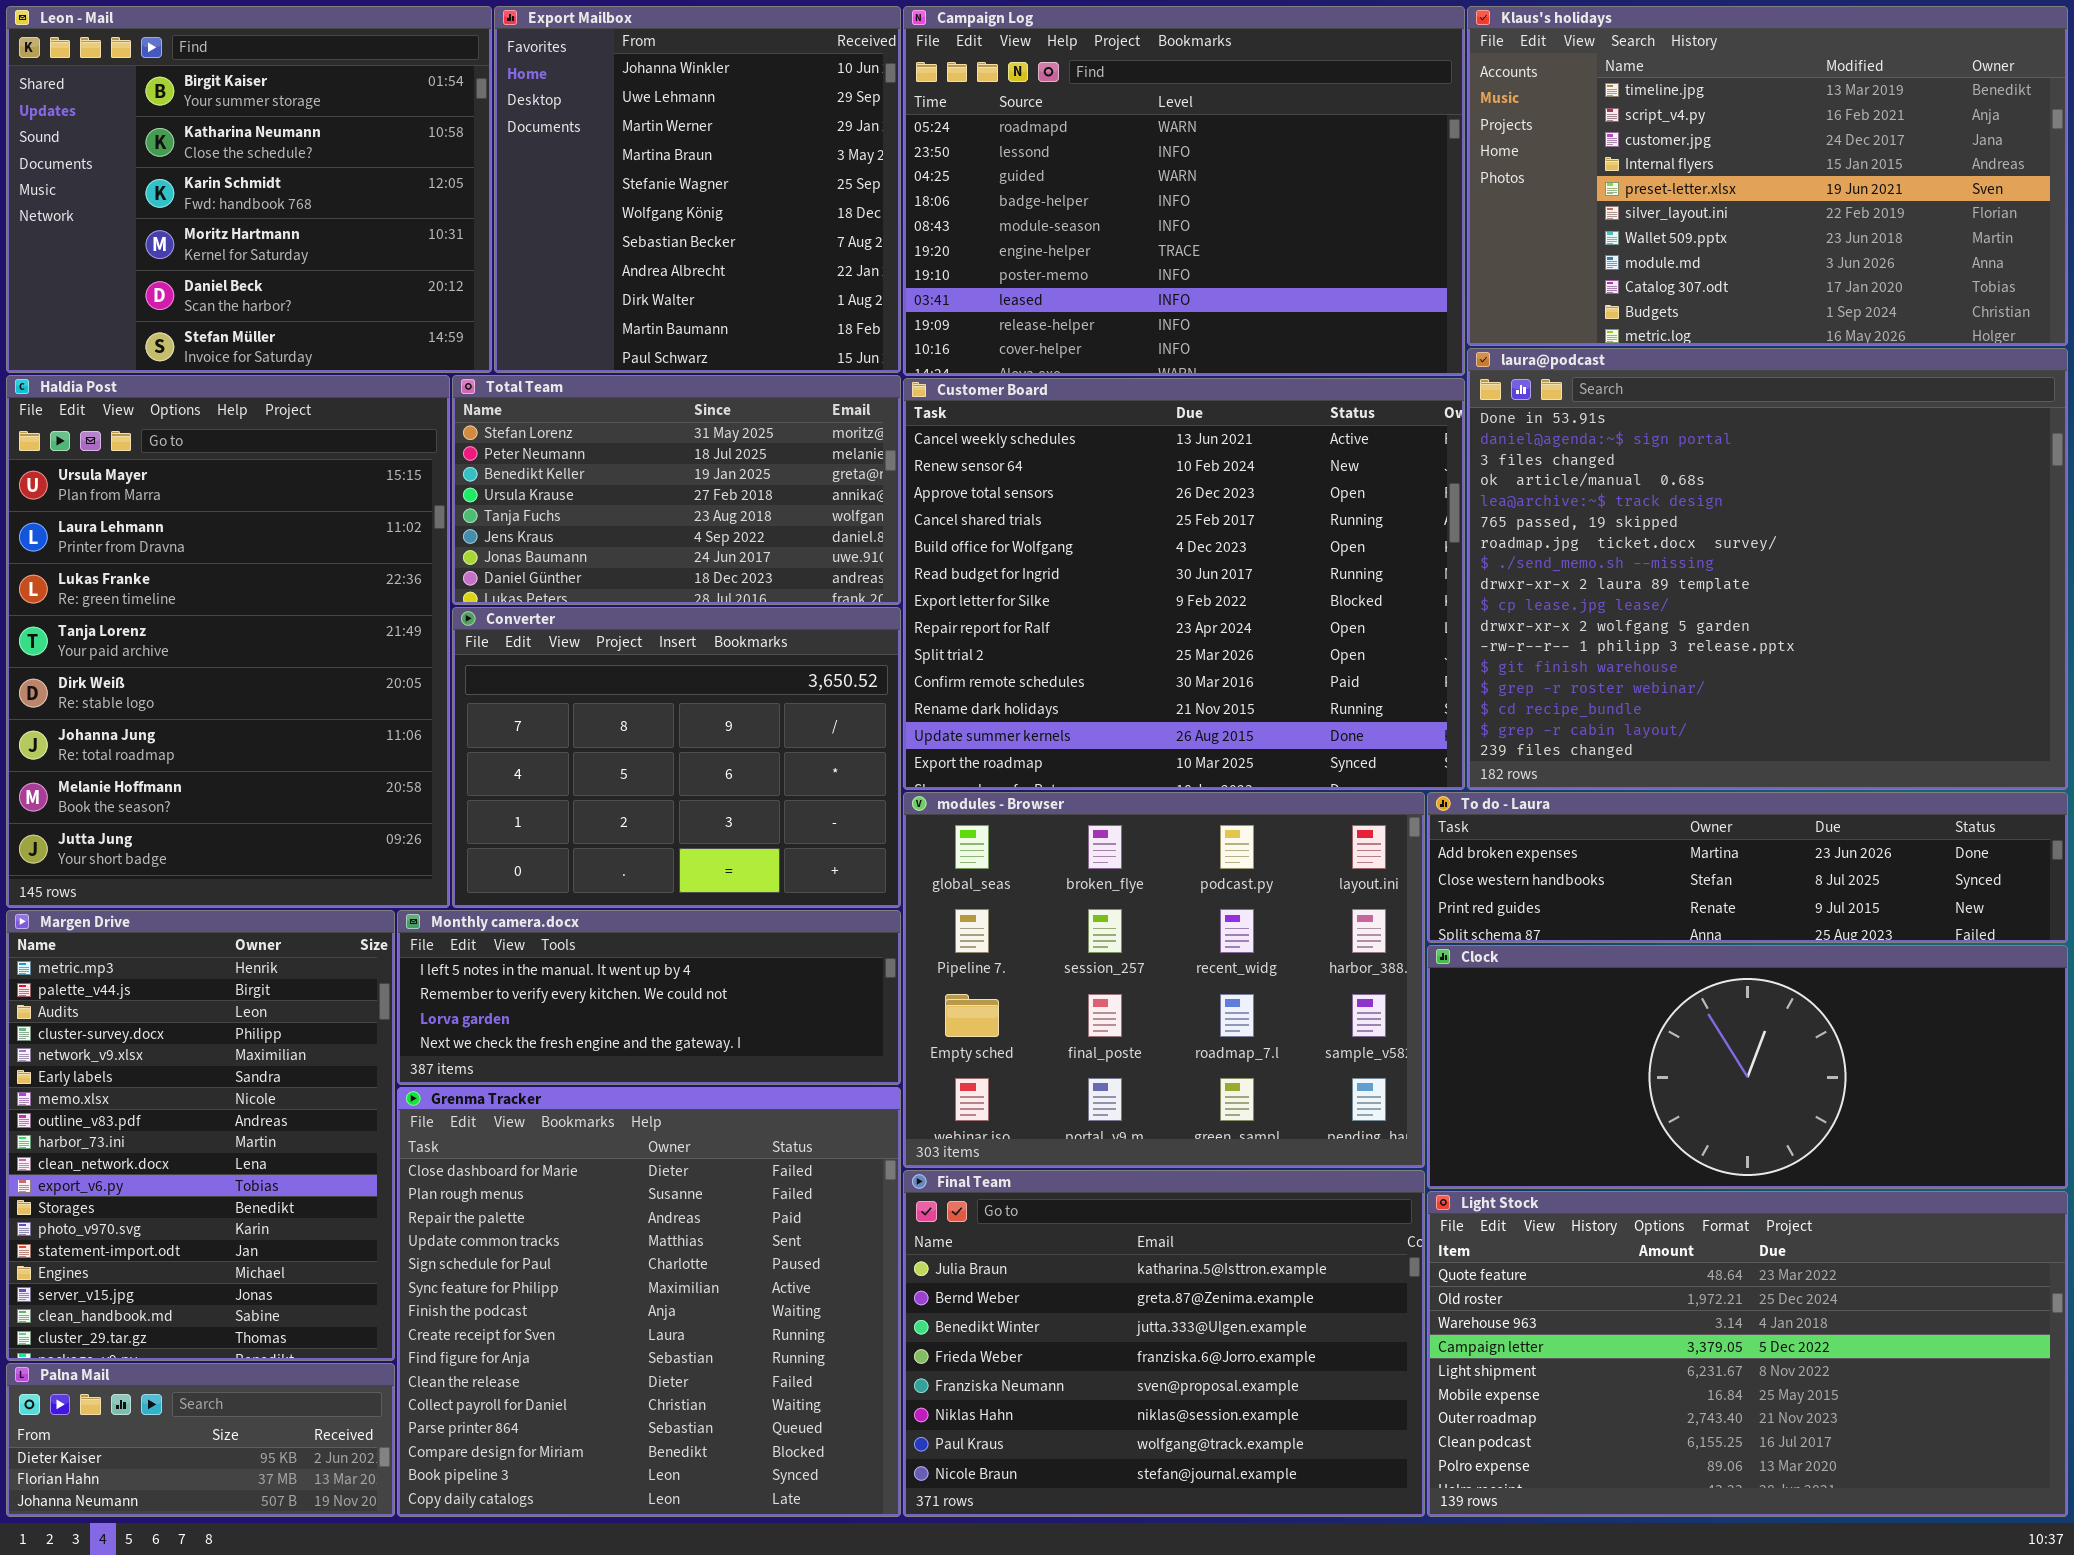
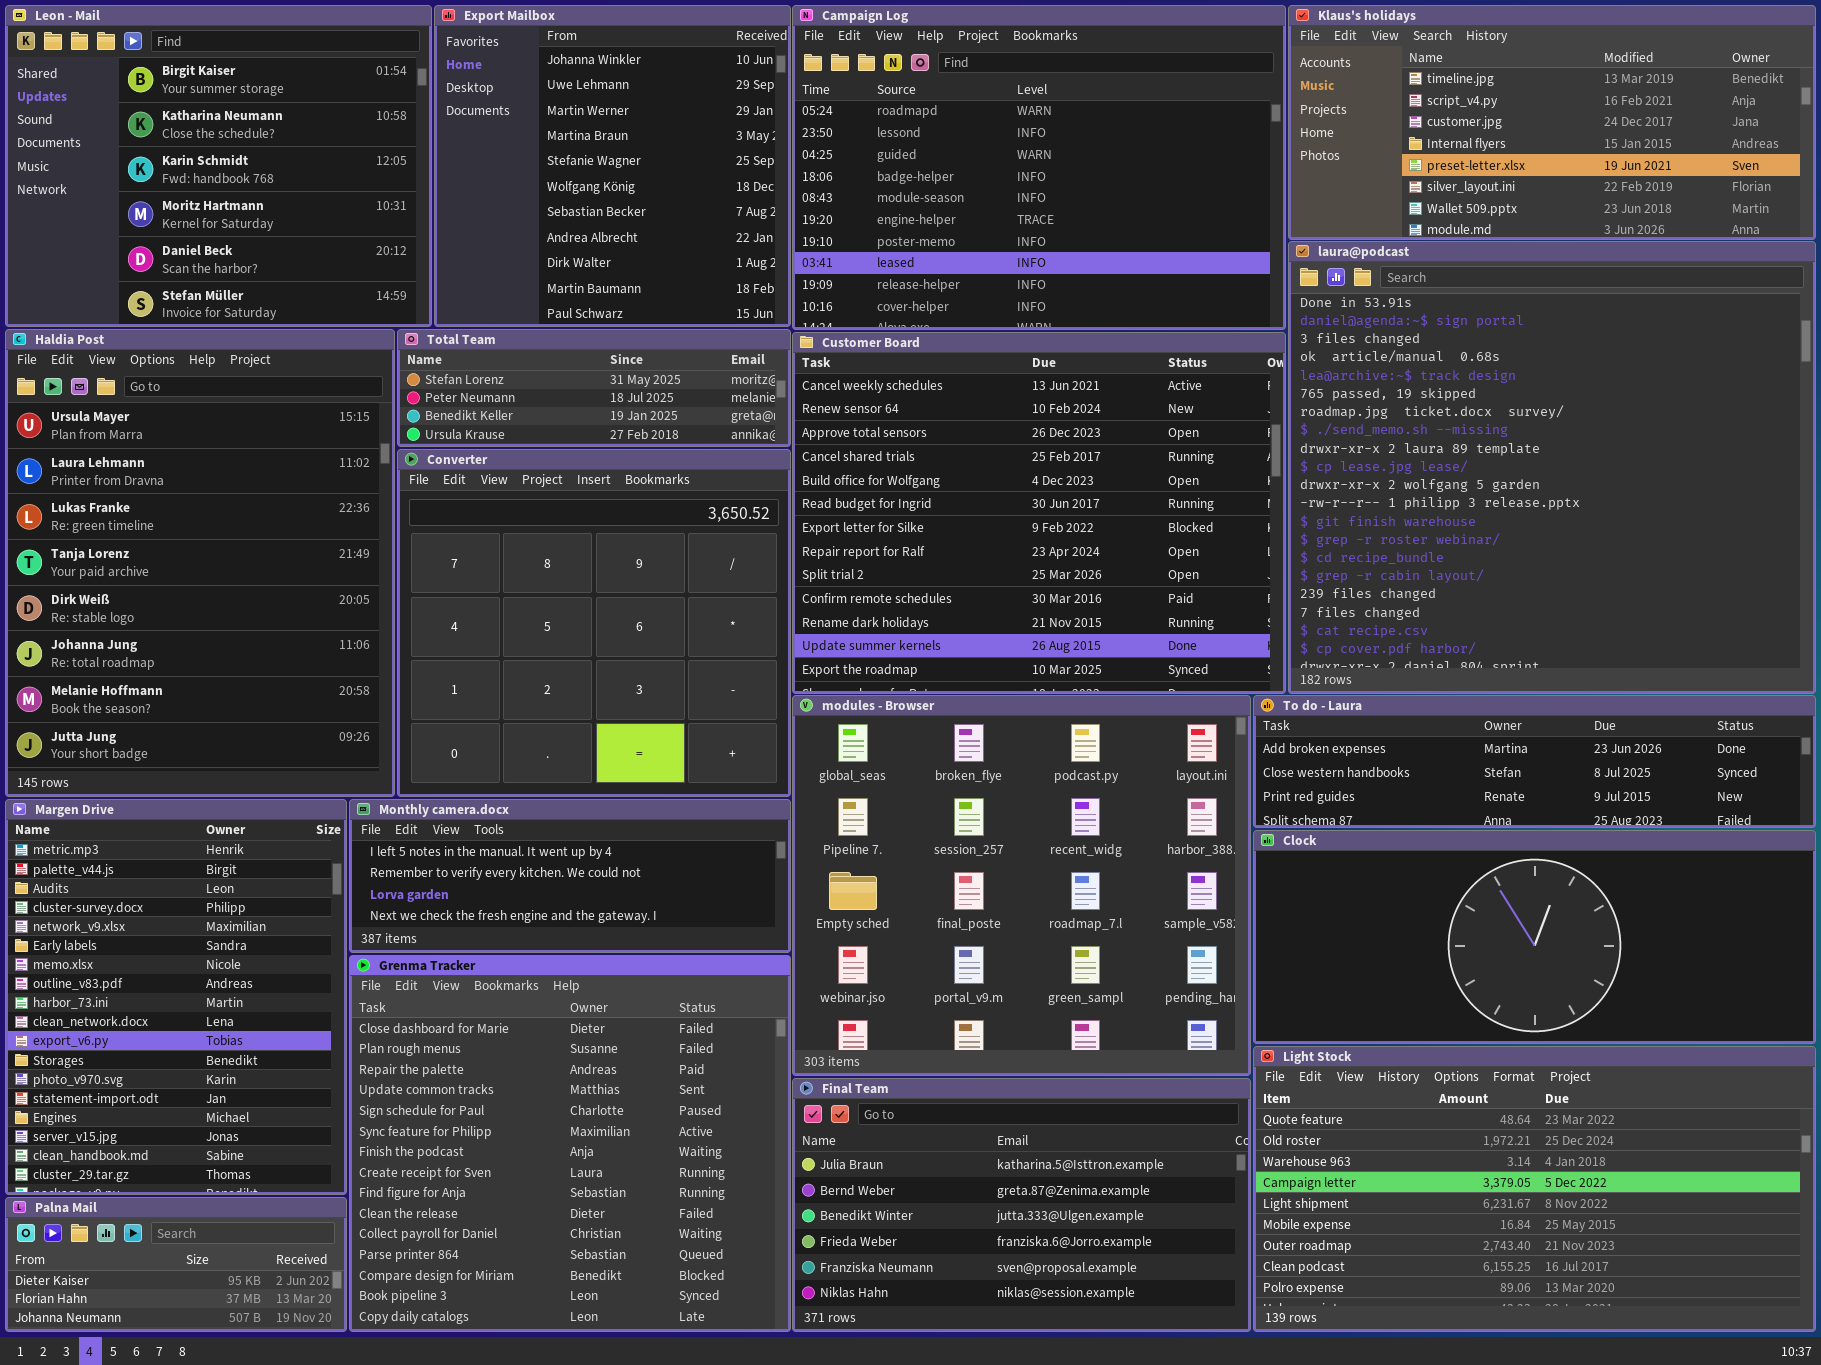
Klaus's holidays: [1467,6,2068,346] -> [1288,5,1816,240], resized
laura@podcast: [1467,348,2068,790] -> [1288,241,1816,694], resized
Total Team: [452,375,901,605] -> [397,329,791,447], resized
Converter: [452,607,901,908] -> [397,449,791,797], resized
modules - Browser: [903,792,1425,1168] -> [792,695,1251,1076], resized
Final Team: [903,1170,1425,1517] -> [792,1078,1251,1332], resized

